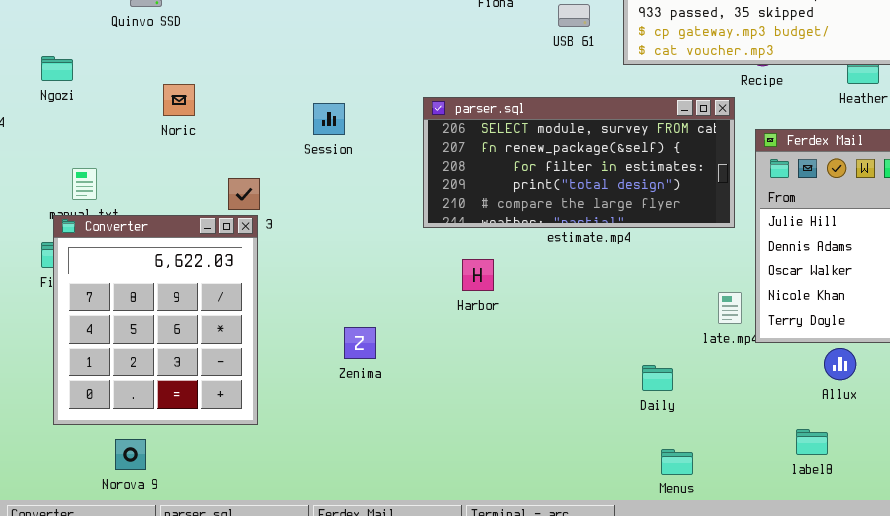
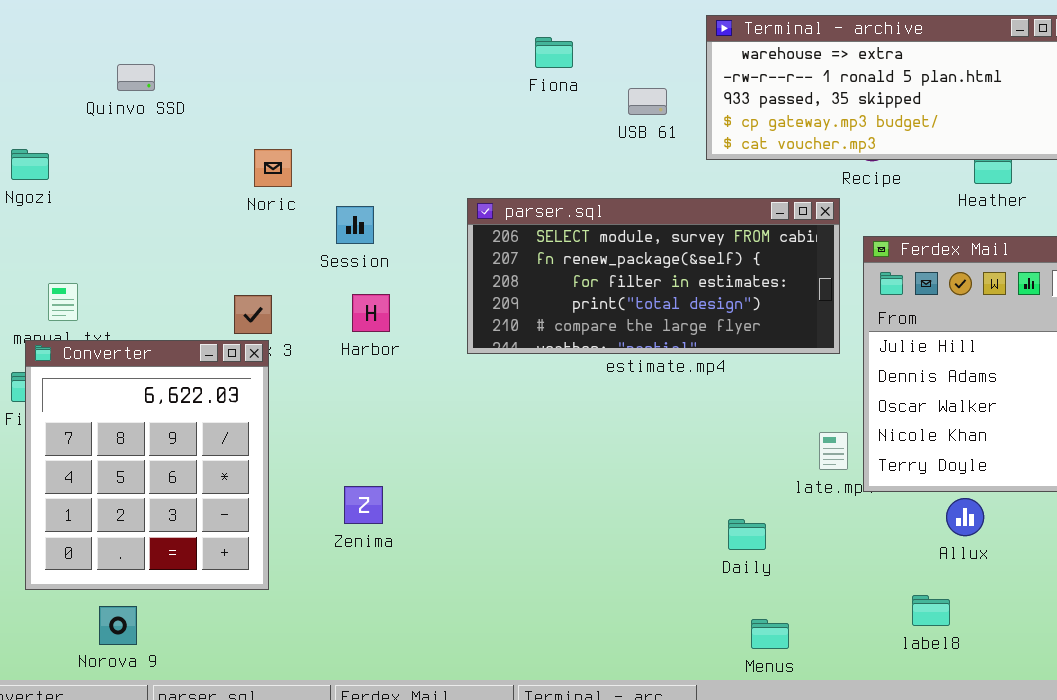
Noric: [163,84,195,116] -> [254,149,292,187], moved
Harbor: [462,259,494,291] -> [352,294,390,332], moved
Zenima: [344,327,376,359] -> [344,486,383,524], moved

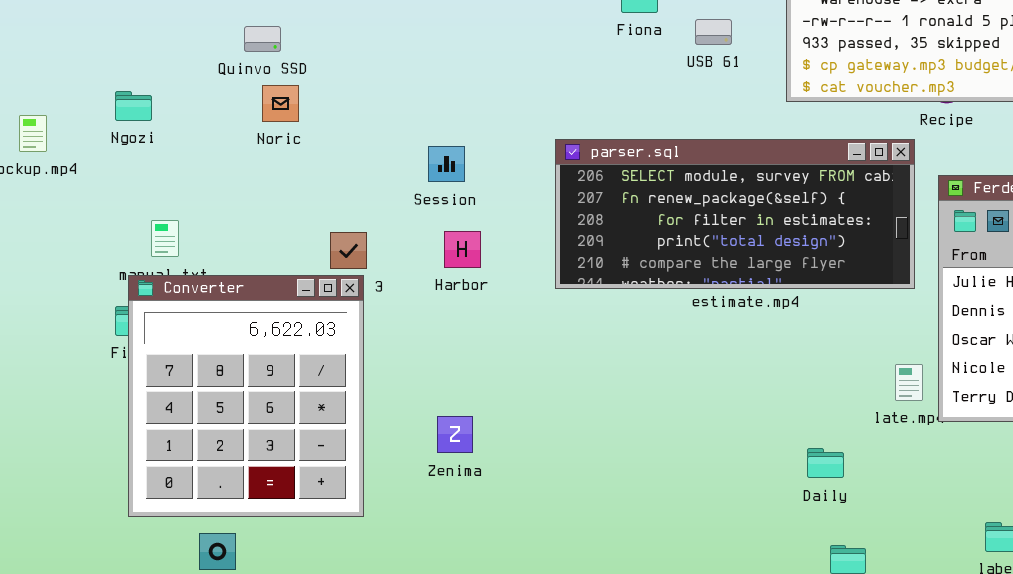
Quinvo SSD: [117,64,155,91] -> [244,26,281,52], moved
USB 61: [628,88,667,115] -> [695,19,732,45], moved
Noric: [254,149,292,187] -> [262,85,299,122], moved

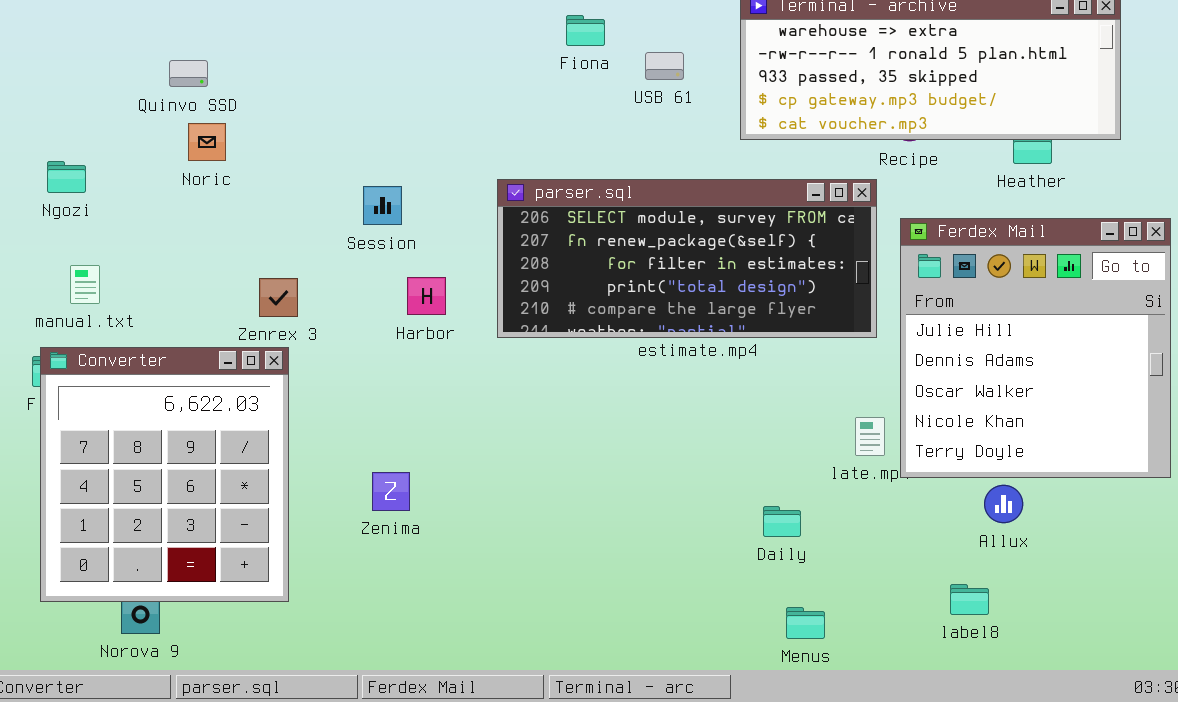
Ngozi: [115,91,152,121] -> [47,161,86,193], moved
Harbor: [444,231,481,268] -> [407,277,446,315], moved
Converter: [128,275,364,517] -> [40,347,289,602], moved

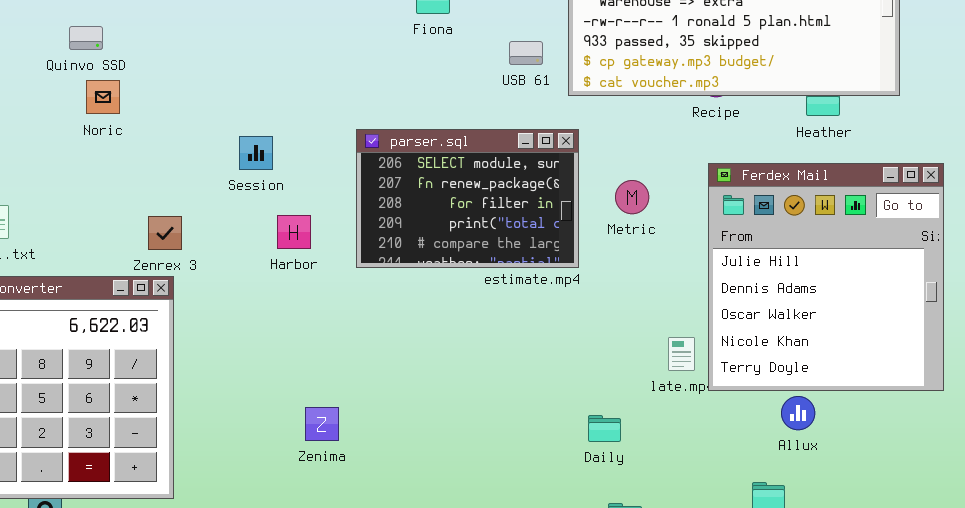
USB 61: [645,52,684,80] -> [509,41,543,65], moved
parser.sql: [497,179,877,338] -> [356,129,579,268], resized
Zenima: [372,472,410,511] -> [305,407,339,441], moved

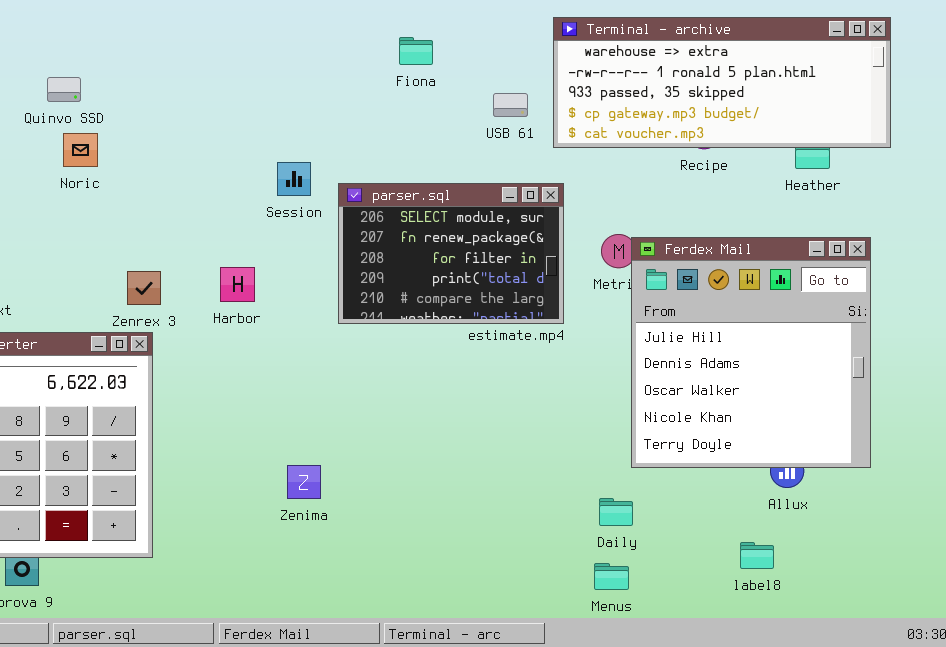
Session: [239,136,273,170] -> [277,162,311,196], moved
Ferdex Mail: [708,163,944,391] -> [631,237,871,468], moved
Harbor: [277,215,311,249] -> [220,267,255,302], moved
Daily: [588,415,621,442] -> [599,498,633,526], moved

